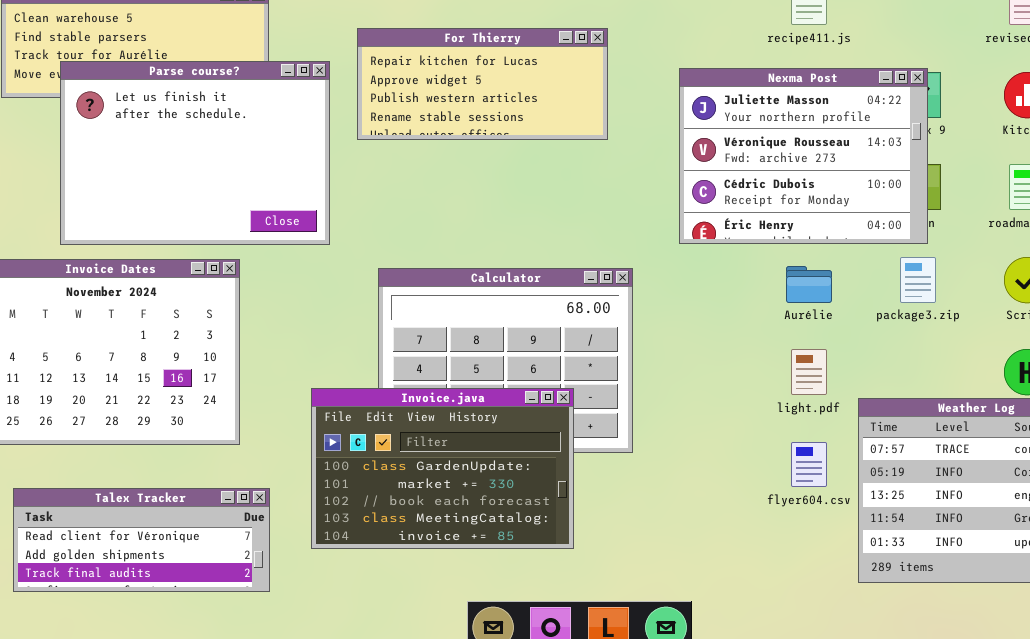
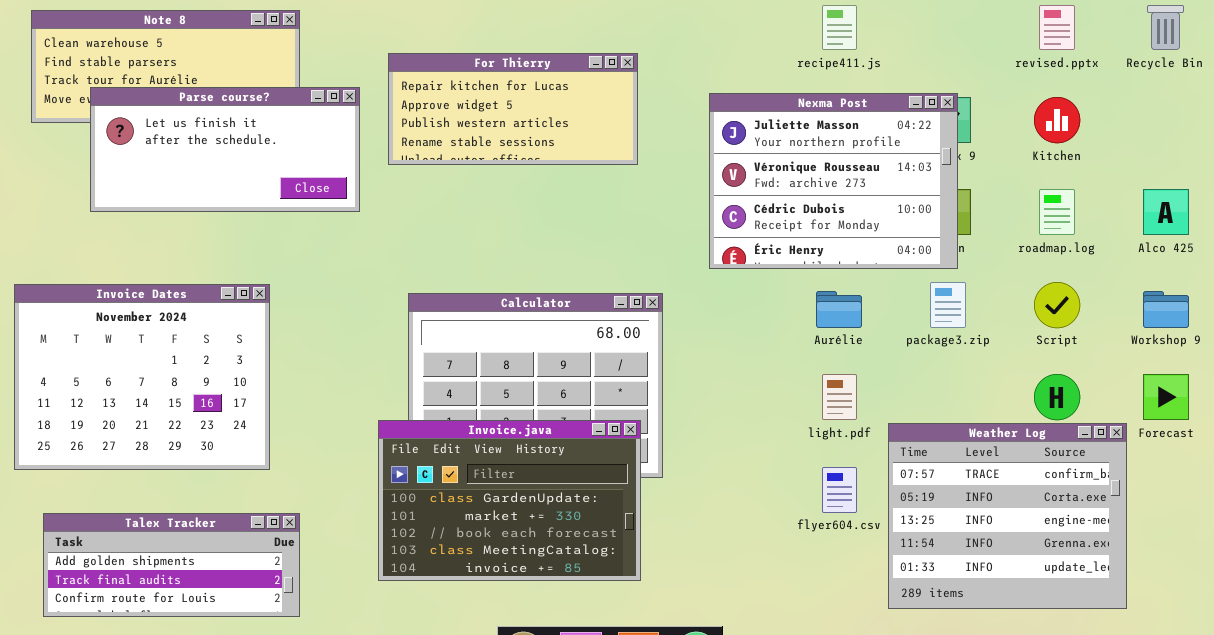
Parse course?: [60,61,330,245] -> [90,87,360,212], resized
Invoice.java: [311,388,574,549] -> [378,420,641,581], moved
Talex Tracker: [13,488,270,592] -> [43,513,300,617], scrolled down 1 row

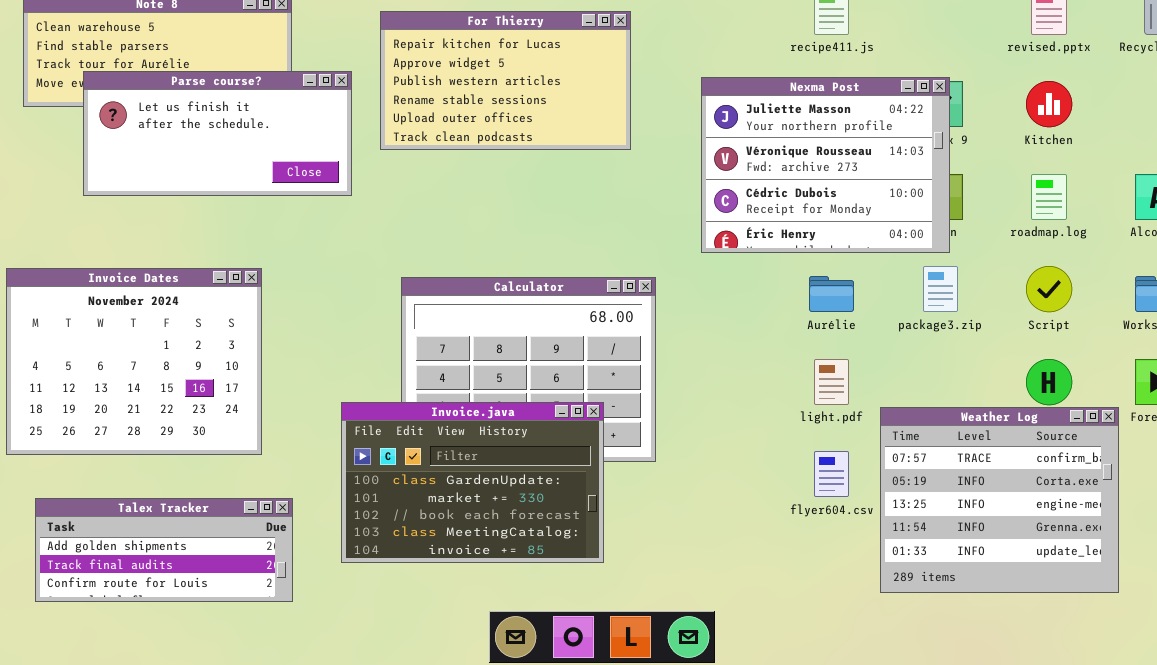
For Thierry: [388,53,638,165] -> [380,11,631,150], resized
Invoice.java: [378,420,641,581] -> [341,402,604,563], moved

